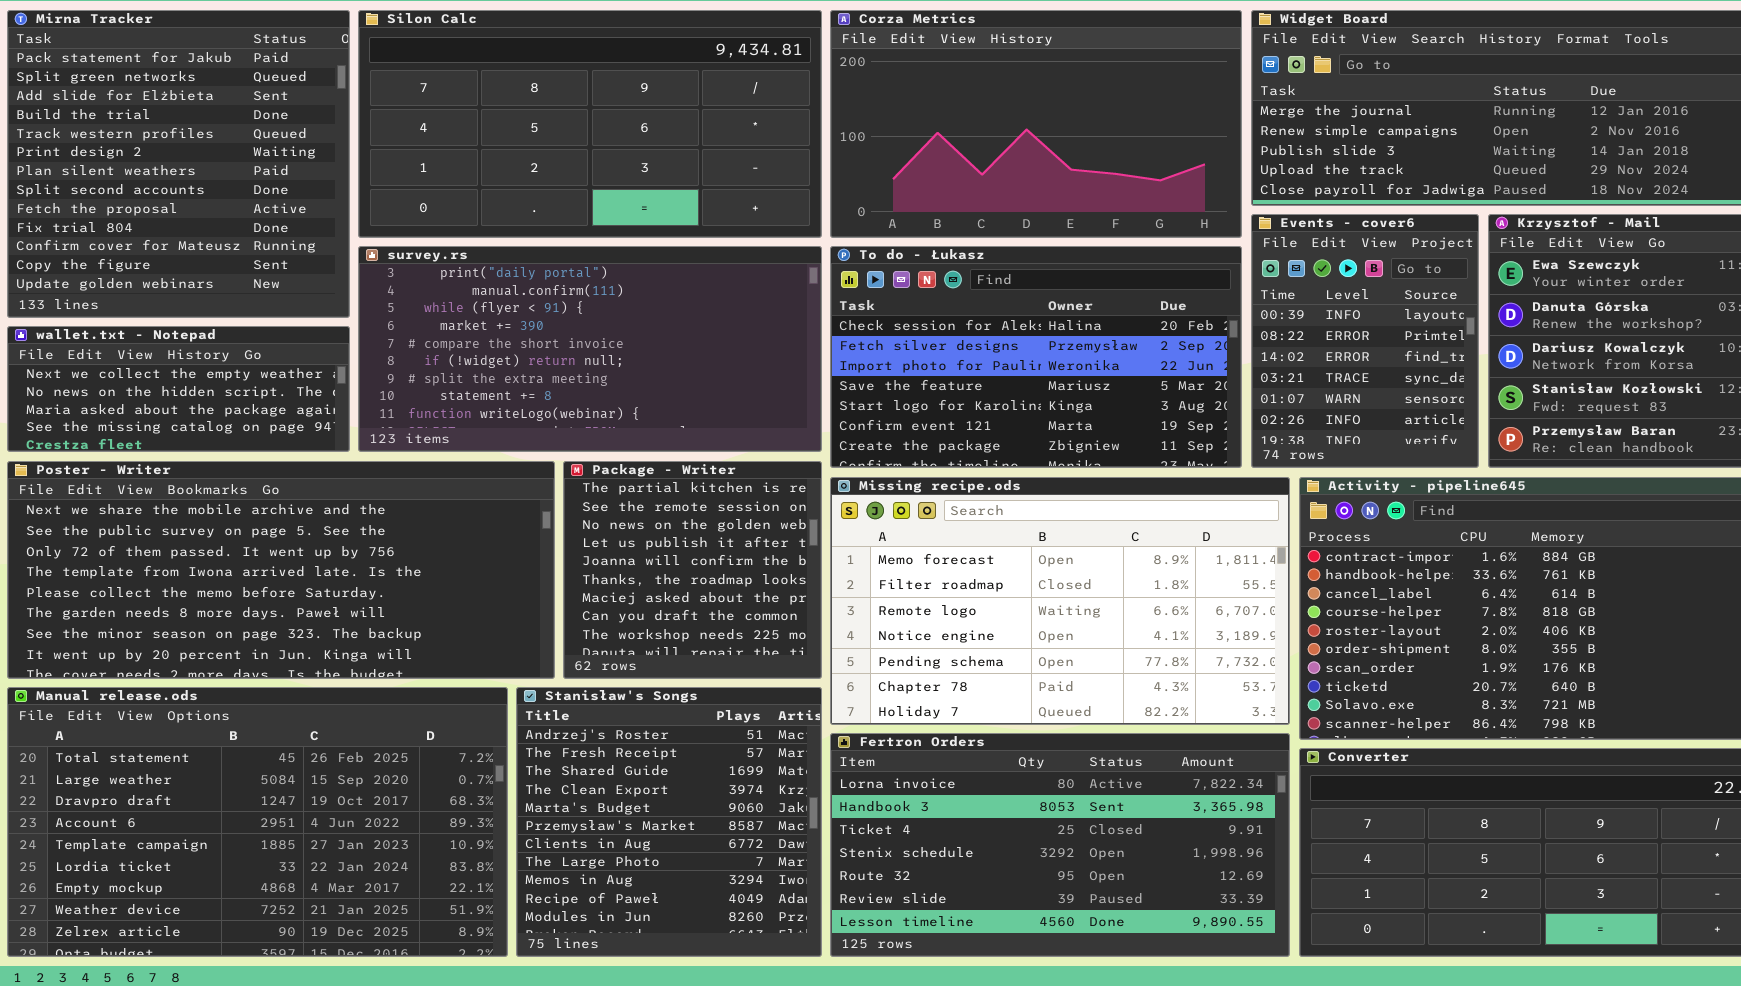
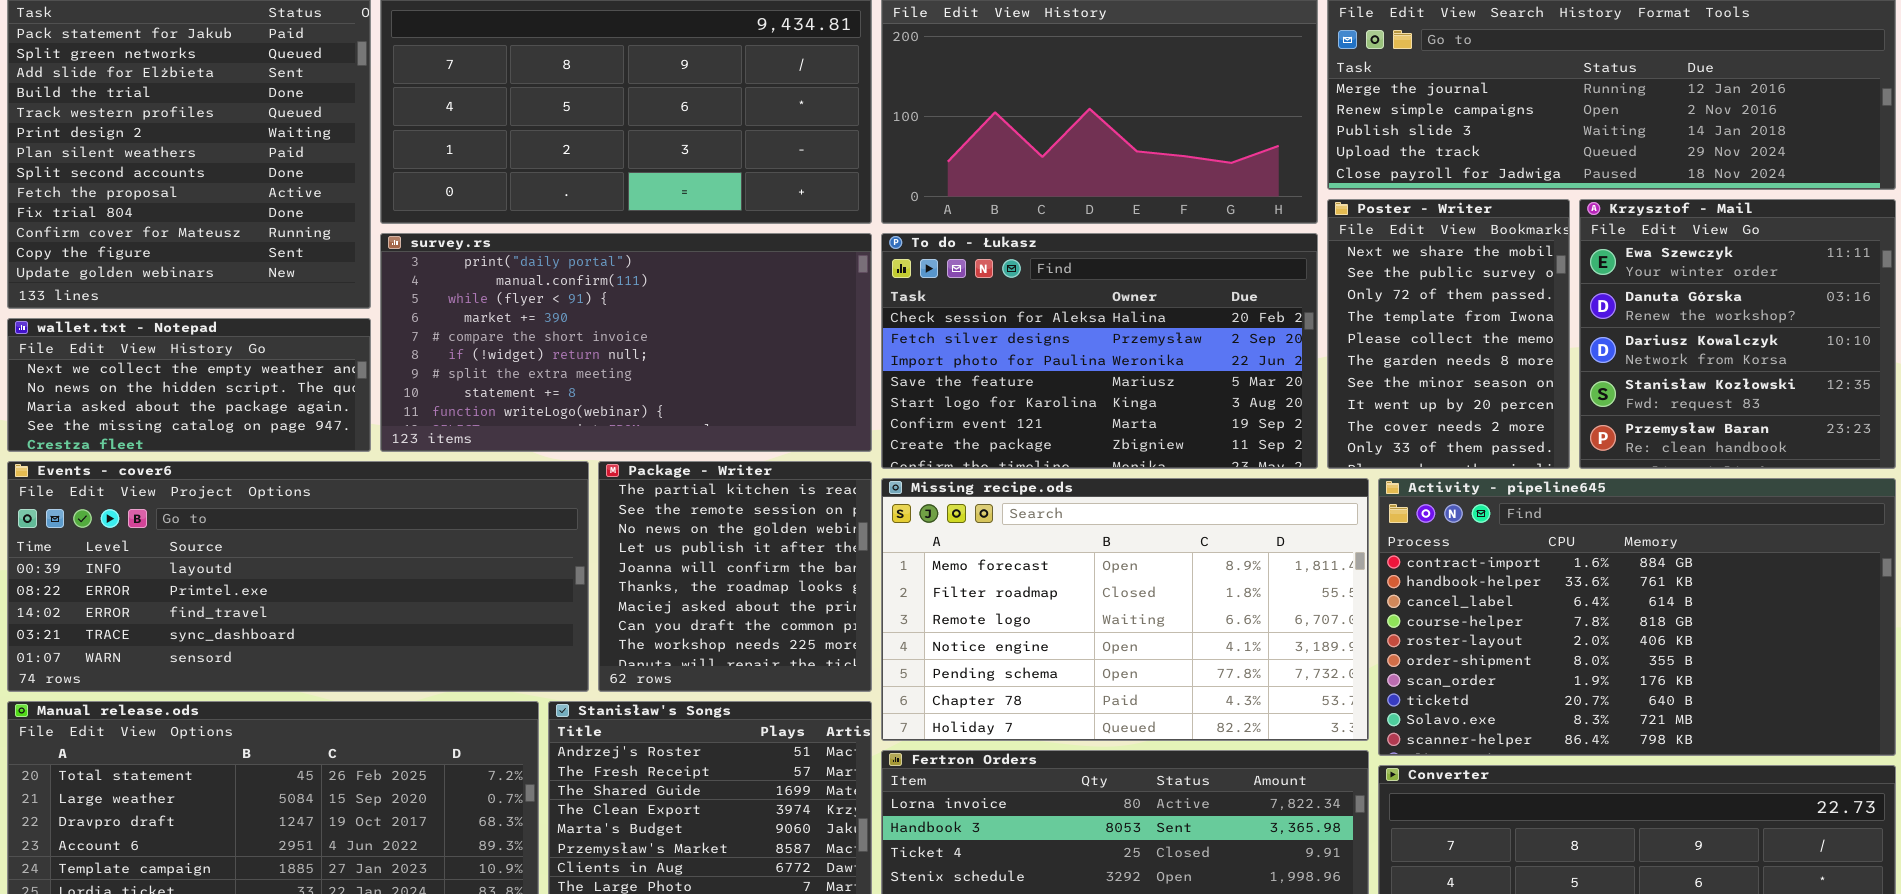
Events - cover6: [1251,214,1479,468] -> [7,461,589,692], moved, resized
Poster - Writer: [7,461,555,679] -> [1327,199,1570,469], moved, resized

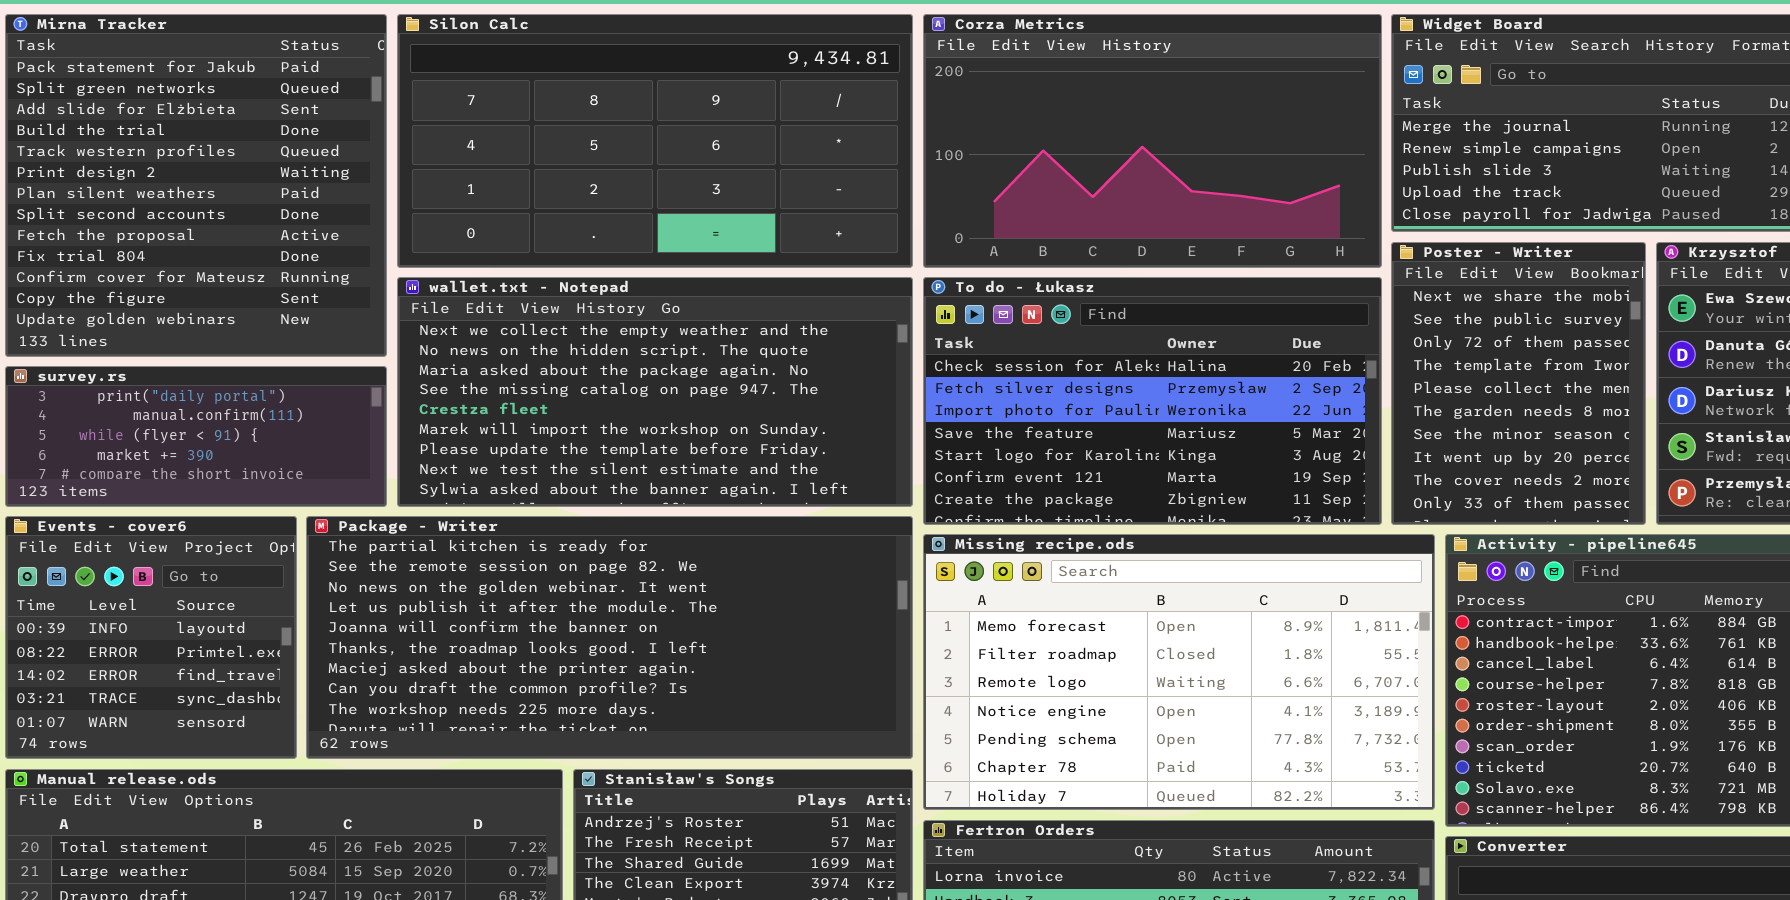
survey.rs: [380,233,872,452] -> [5,366,387,507], moved, resized
wallet.txt - Notepad: [7,318,371,452] -> [397,277,913,507], moved, resized
Events - cover6: [7,461,589,692] -> [5,516,297,759], resized
Package - Writer: [598,461,872,692] -> [306,516,913,759], resized

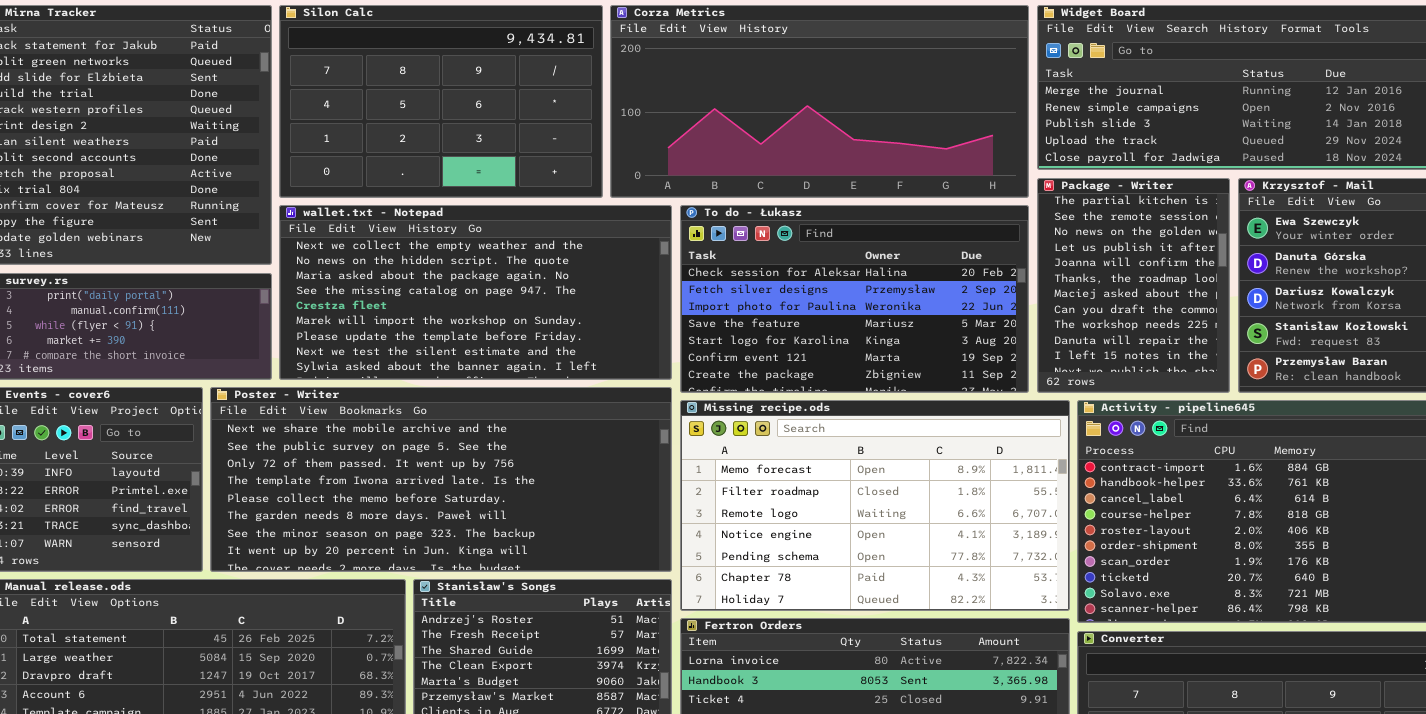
Silon Calc: [397,14,913,268] -> [279,5,603,198], resized
Corza Metrics: [923,14,1382,268] -> [610,5,1029,198], resized
Poster - Writer: [1391,242,1646,525] -> [210,387,672,572], moved, resized
Package - Writer: [306,516,913,759] -> [1037,178,1230,393], moved, resized

